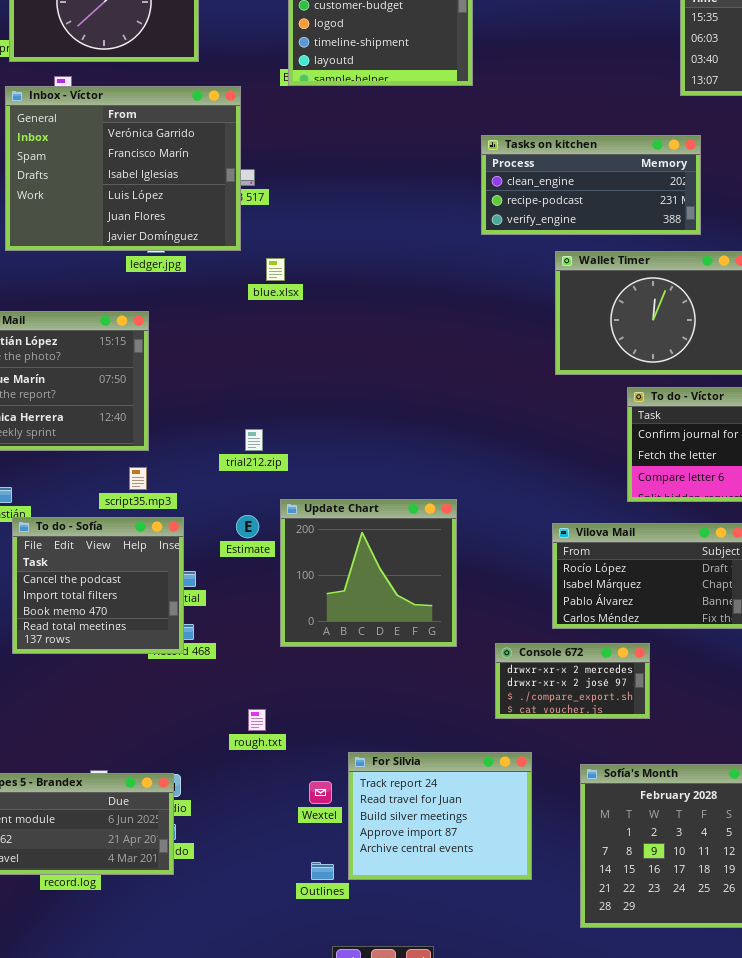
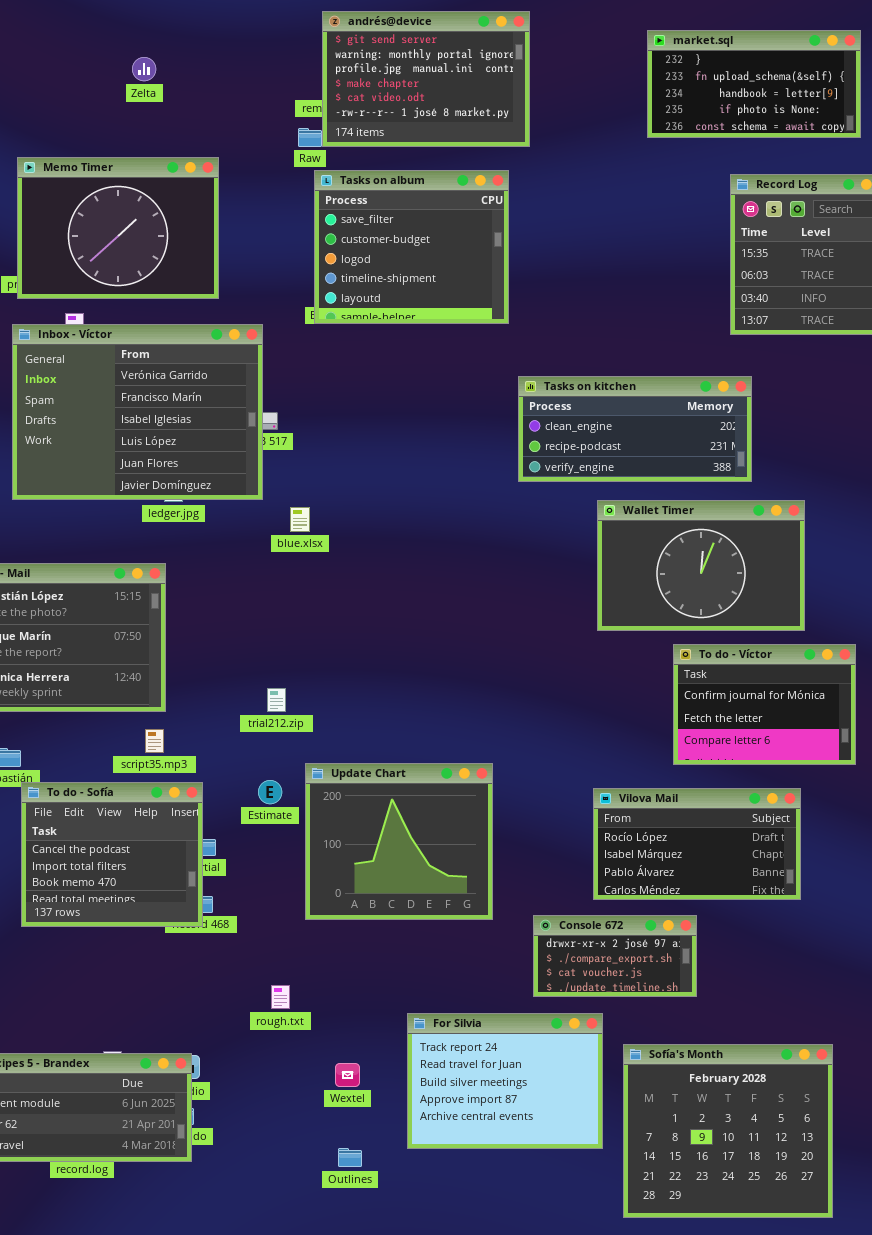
Console 672: [495,643,650,719] -> [533,915,697,997], scrolled down 1 row
For Silvia: [348,752,532,880] -> [407,1013,603,1149], moved

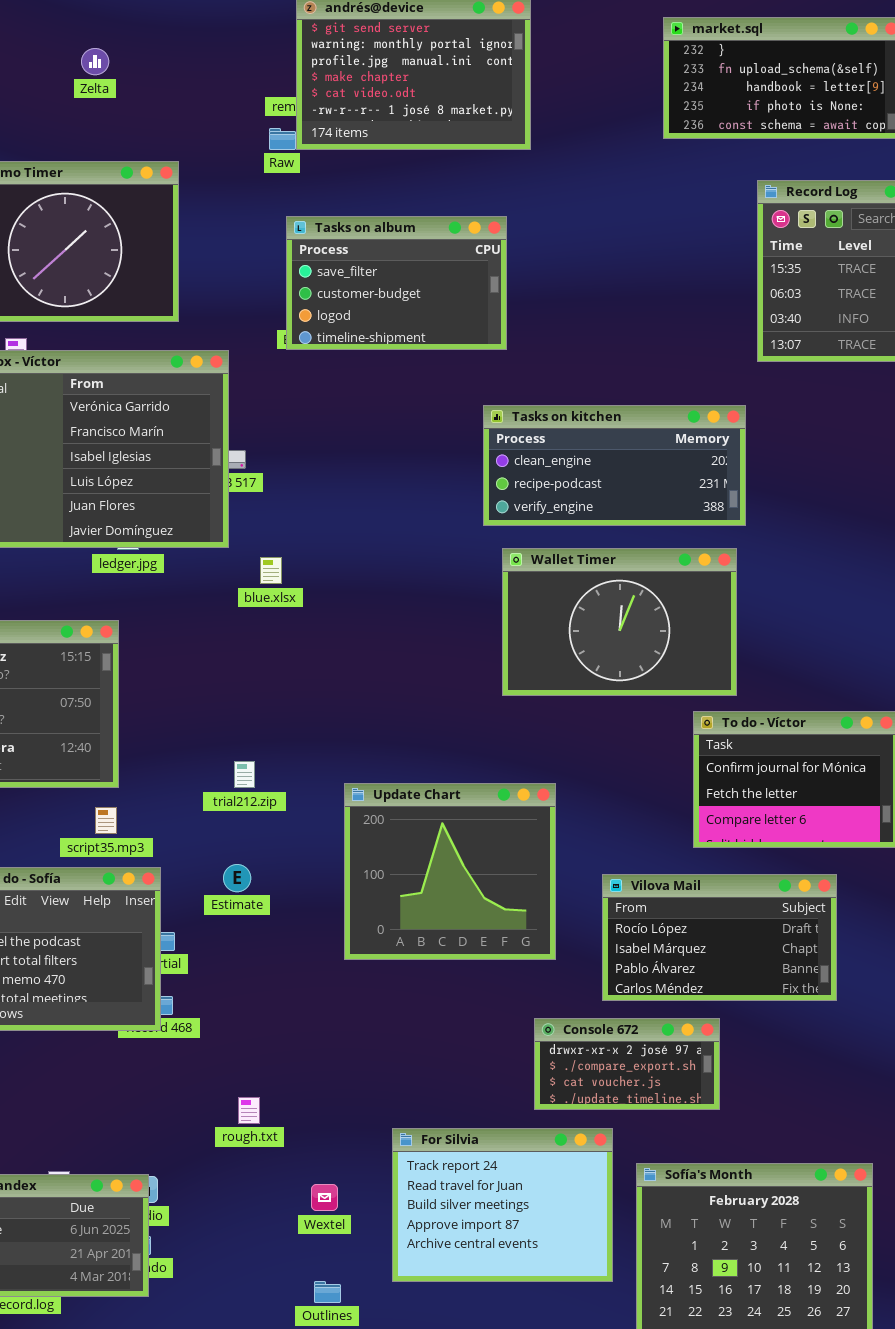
Tasks on album: [314,170,509,324] -> [286,216,507,350], resized
Tasks on kitchen: [518,376,752,482] -> [483,405,746,526], moved
Wallet Timer: [597,500,805,631] -> [502,548,737,696], moved
Update Chart: [305,763,493,920] -> [344,783,556,960], moved

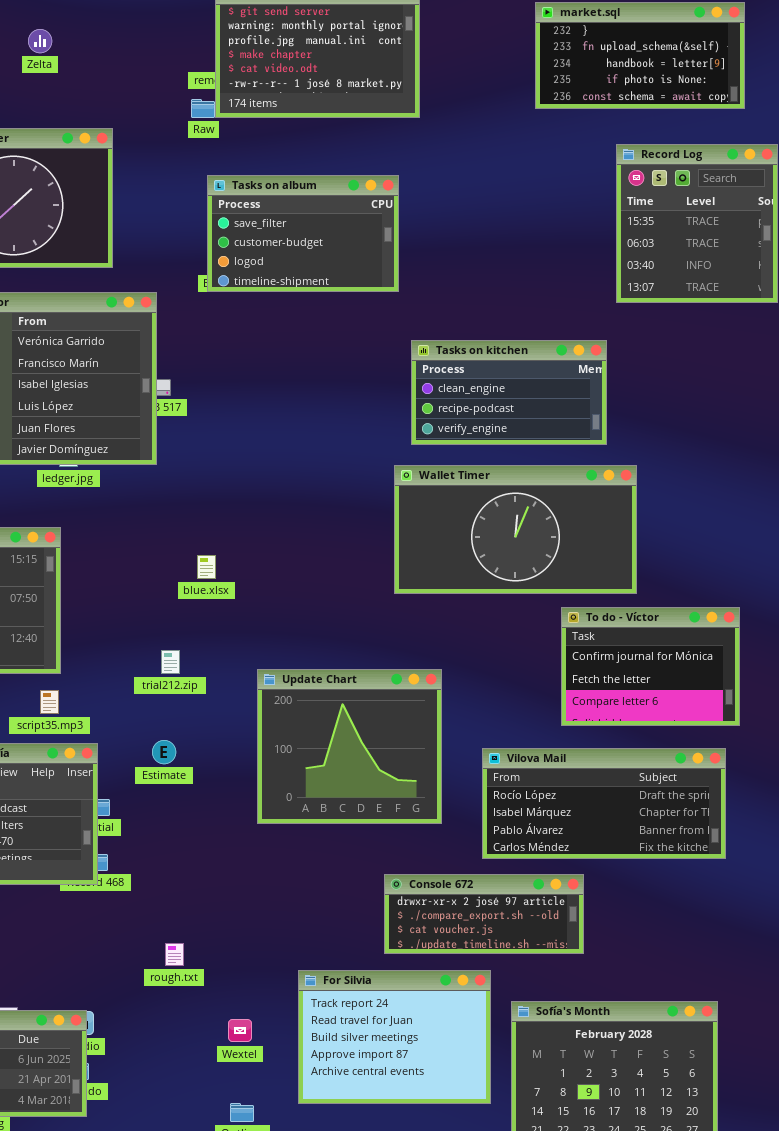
Tasks on kitchen: [483,405,746,526] -> [411,340,607,445], resized
Wallet Timer: [502,548,737,696] -> [394,465,637,594], resized
blue.xlsx: [260,557,282,584] -> [197,555,216,579], moved
Vilova Mail: [602,874,837,1001] -> [482,748,726,859], resized
Console 672: [534,1018,720,1110] -> [384,874,584,954], resized

